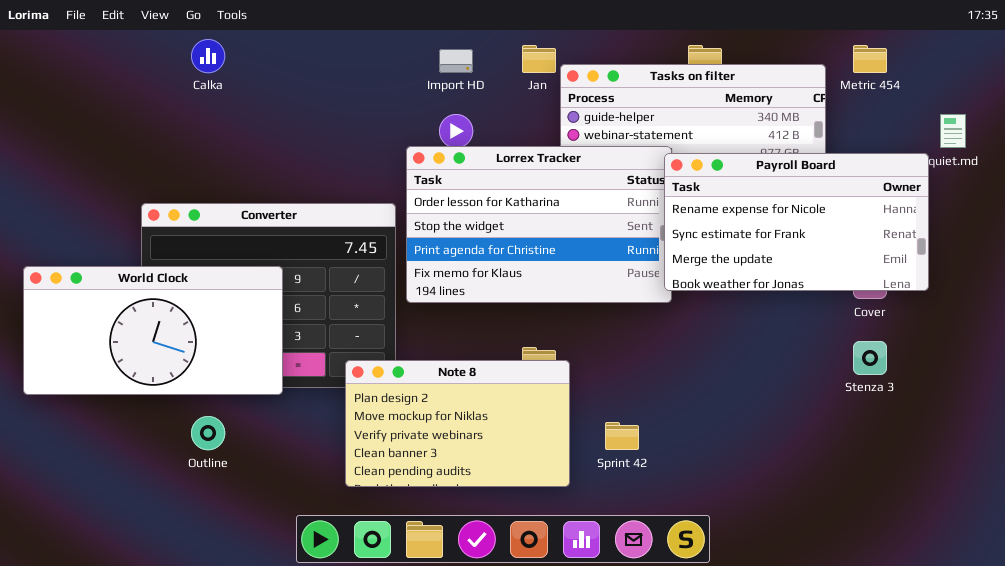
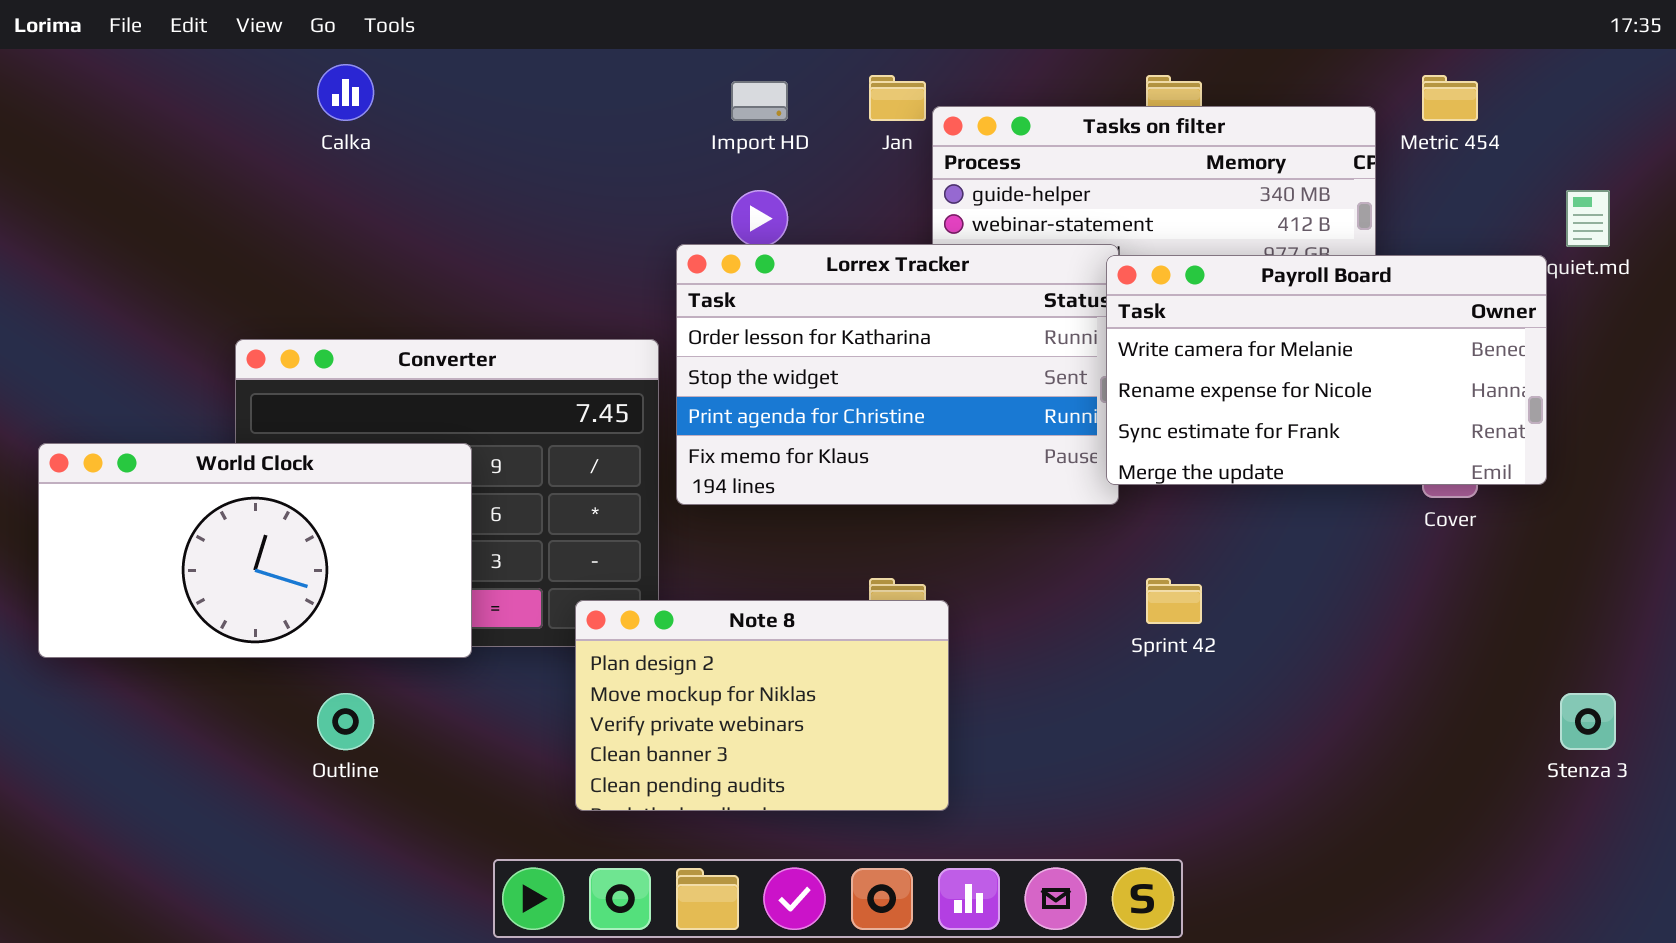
Payroll Board: [664,153,929,291] -> [1106,255,1547,485], scrolled up 1 row
Stenza 3: [853,341,887,375] -> [1560,693,1616,750], moved
Sprint 42: [605,422,639,450] -> [1146,578,1202,624], moved

